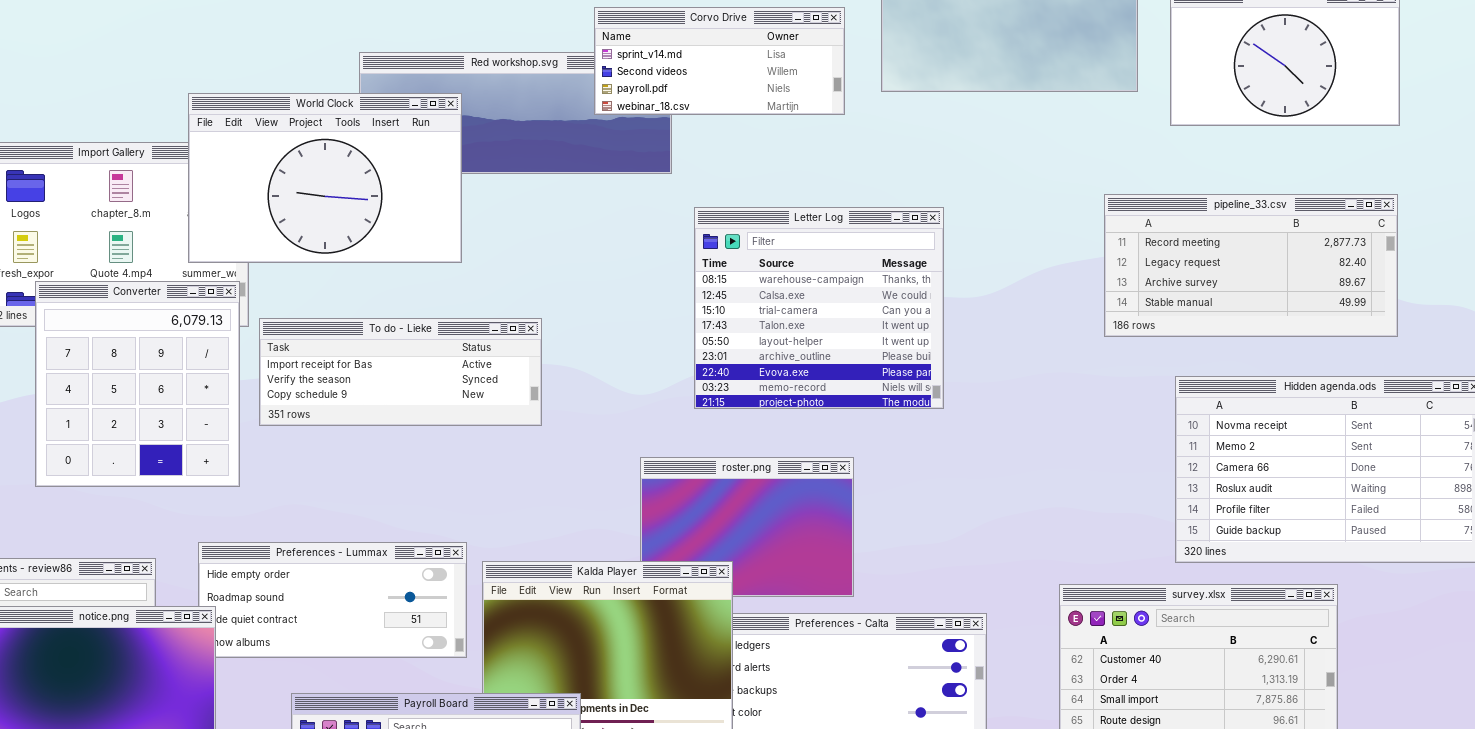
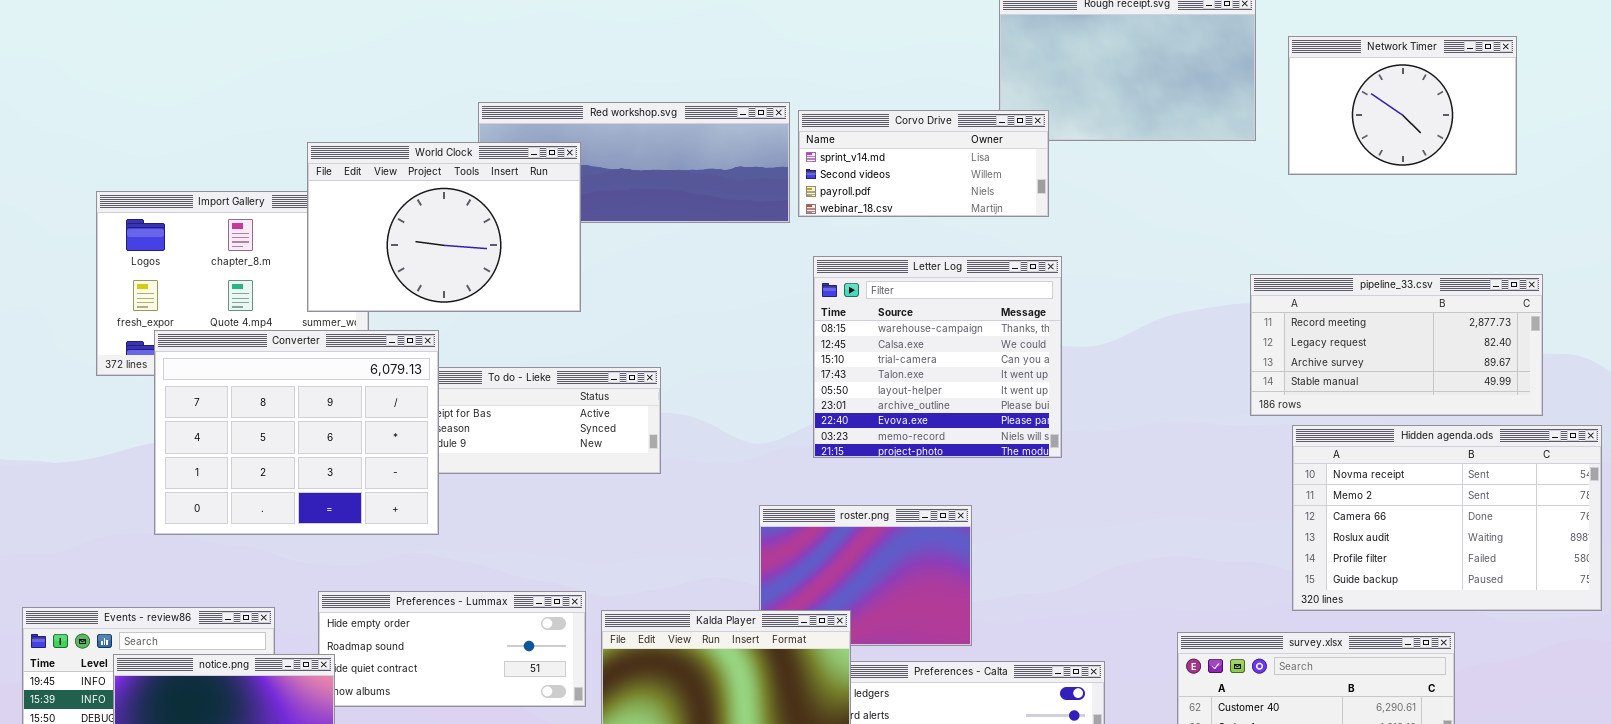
Corvo Drive: [594,7,845,115] -> [798,110,1049,217], moved
pipeline_33.csv: [1104,194,1398,337] -> [1250,274,1543,416], moved
Converter: [35,281,240,487] -> [154,330,439,535], resized

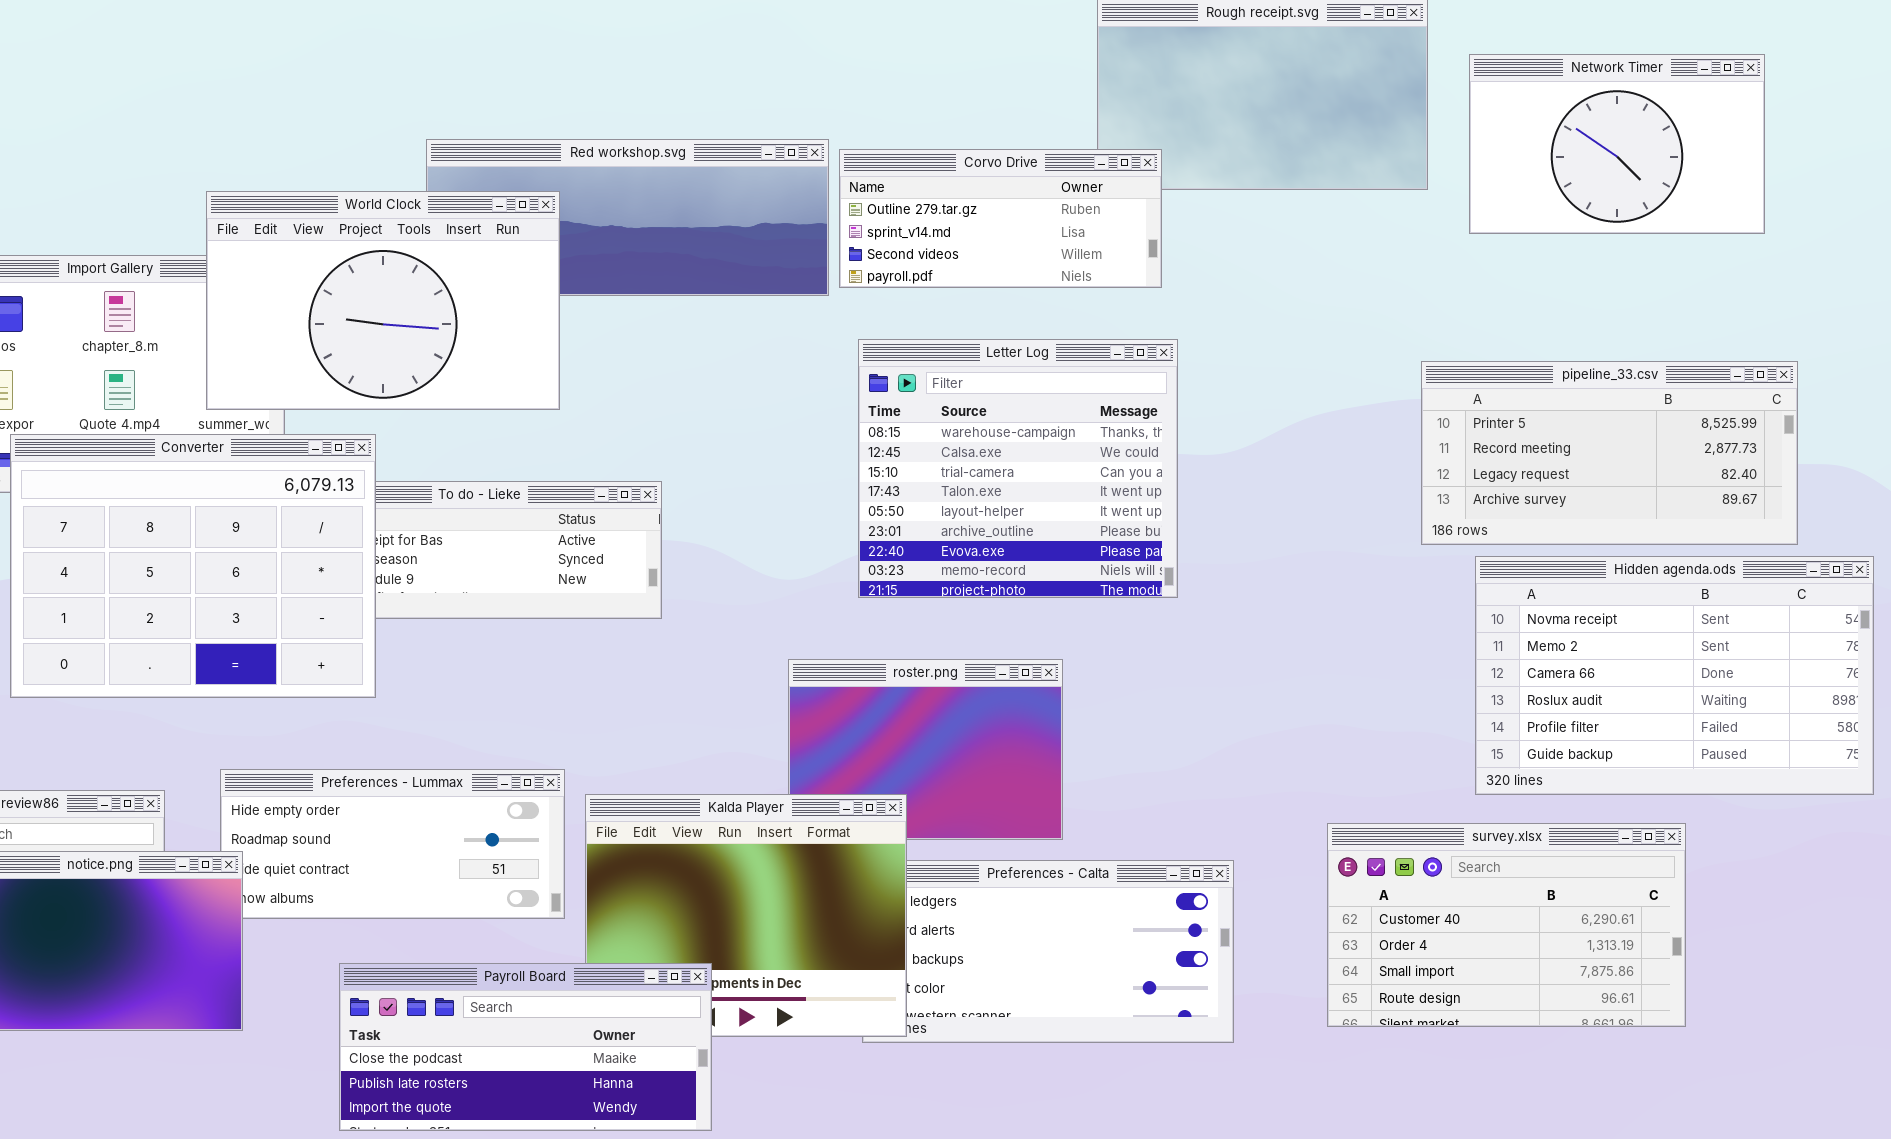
Corvo Drive: [798,110,1049,217] -> [839,149,1162,288], scrolled up 1 row
pipeline_33.csv: [1250,274,1543,416] -> [1421,361,1798,545], scrolled up 1 row

